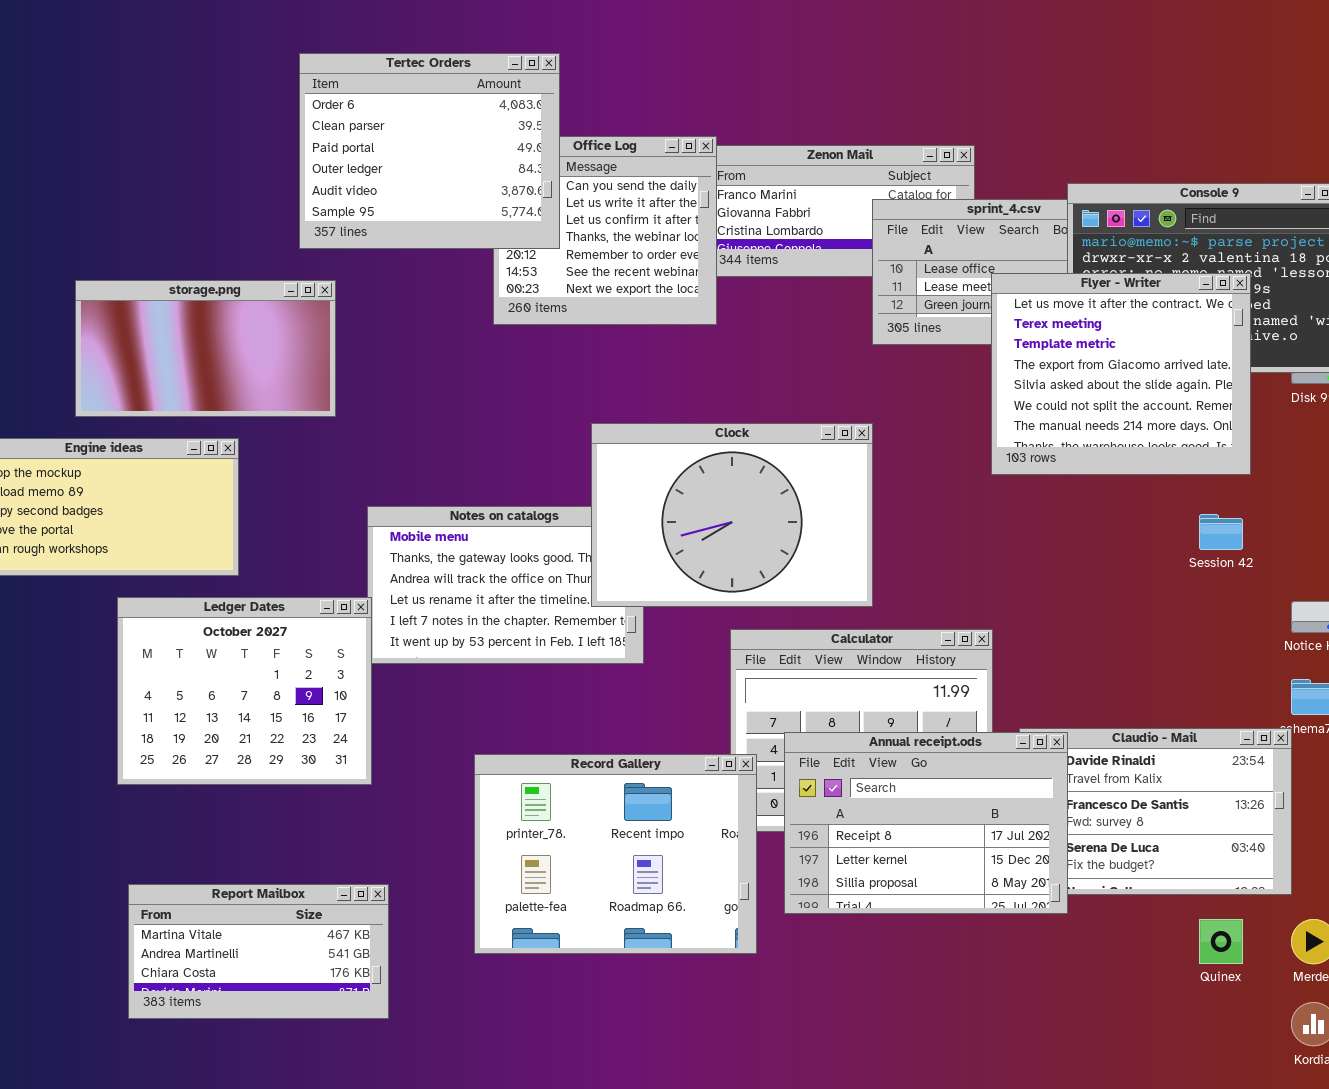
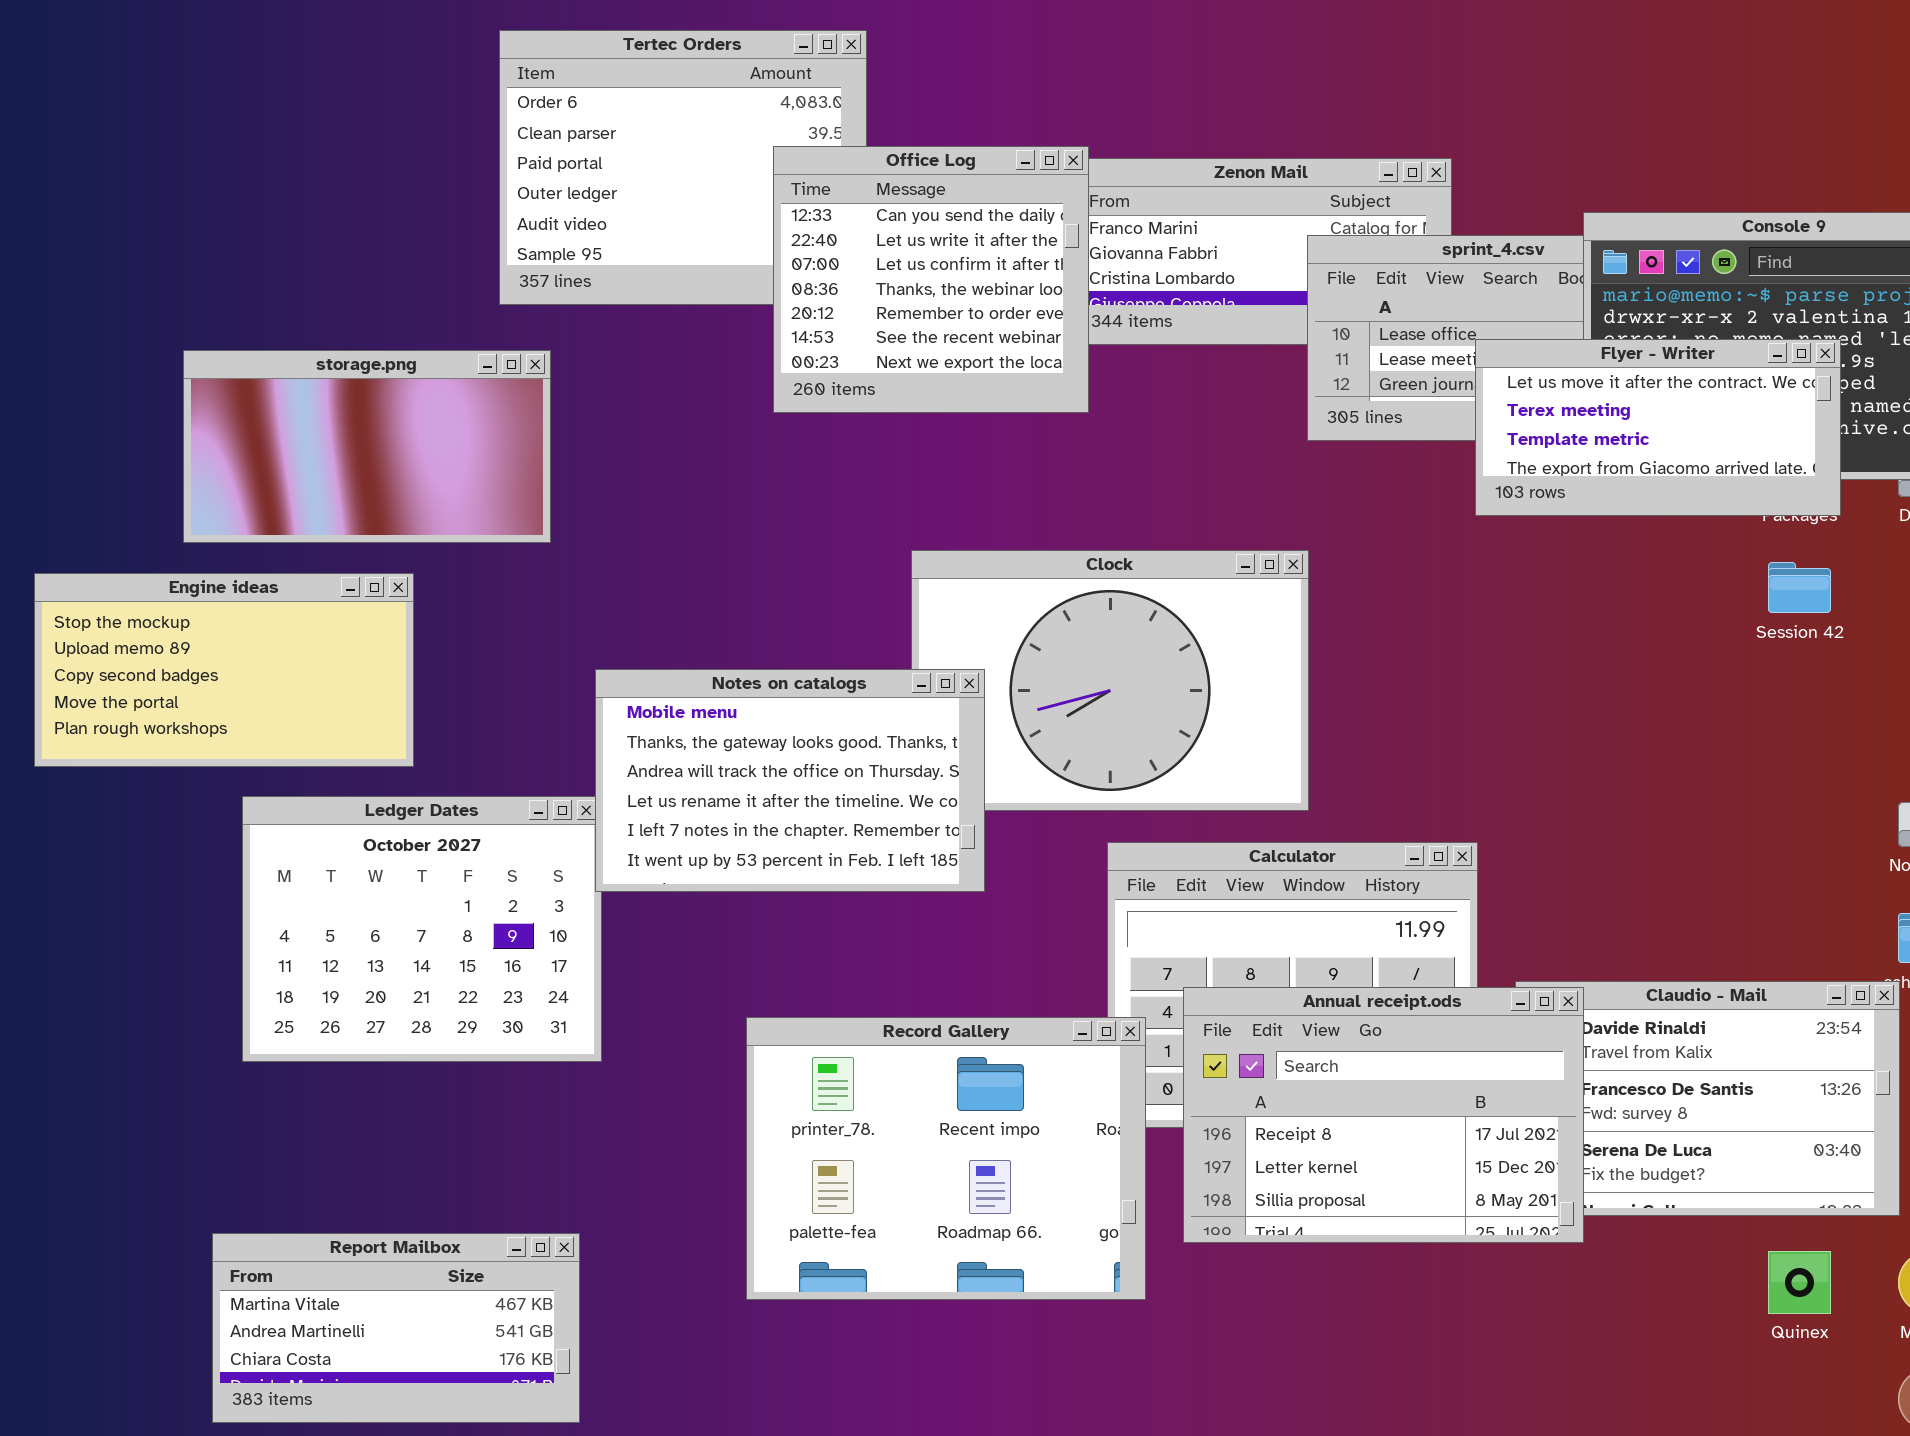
Office Log: [493,136,717,325] -> [773,146,1089,413], raised
Flyer - Writer: [991,273,1251,475] -> [1475,339,1841,516], resized
Notes on catalogs: [367,506,644,664] -> [595,669,985,892], raised
Session 42: [1199,514,1243,550] -> [1768,562,1831,613], moved
Report Mailbox: [128,884,389,1019] -> [212,1233,580,1423], moved

